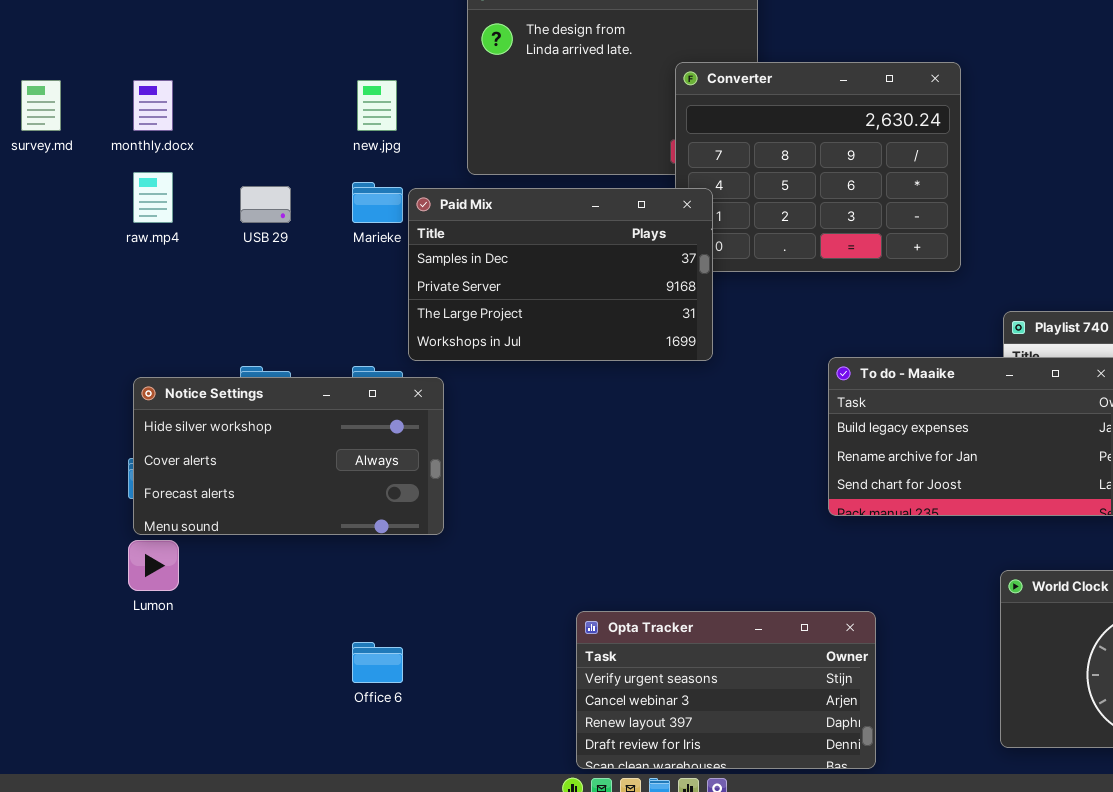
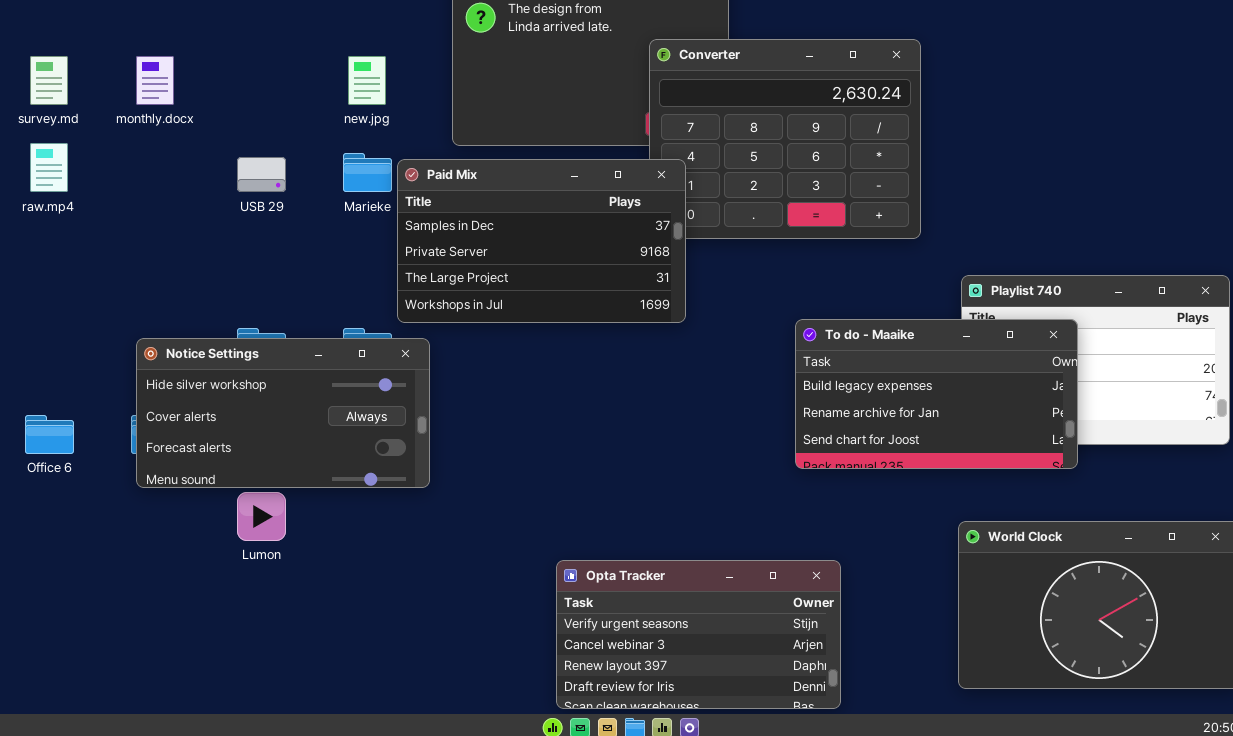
raw.mp4: [133,172,173,223] -> [30,143,68,192], moved
Lumon: [128,540,179,591] -> [237,492,286,541], moved
Office 6: [352,642,403,683] -> [25,415,74,454], moved

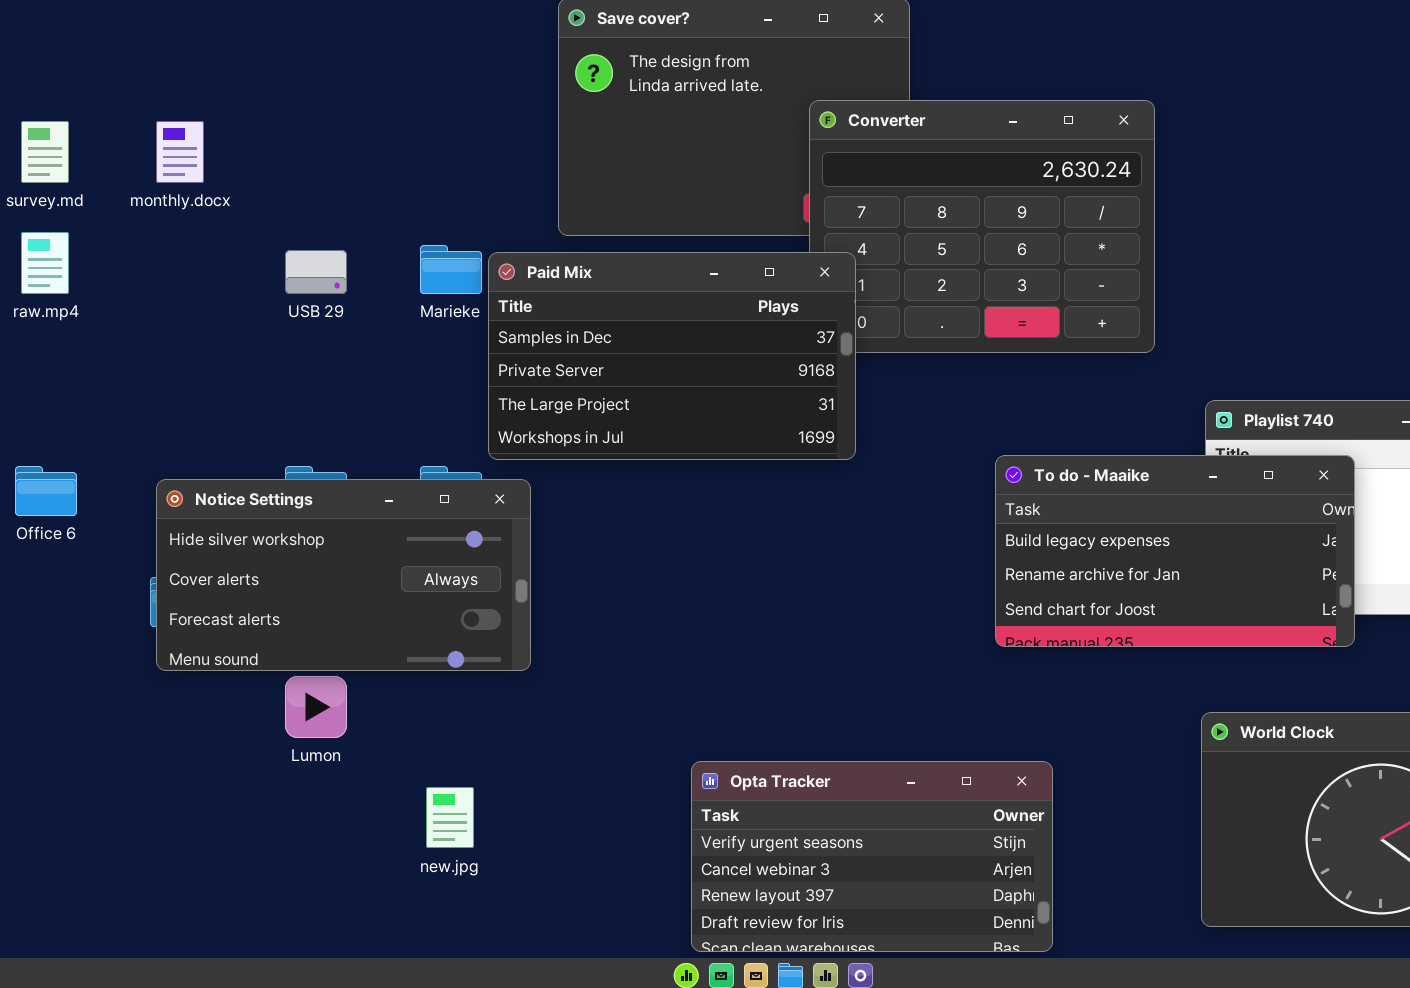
new.jpg: [348,56,386,105] -> [426,787,474,848], moved
Office 6: [25,415,74,454] -> [15,466,77,516], moved

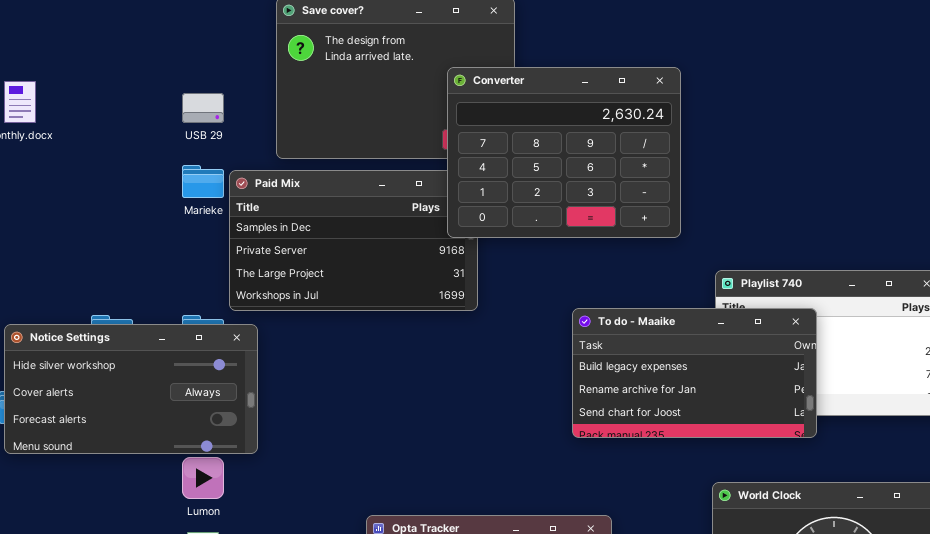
Converter: [809,100,1155,353] -> [447,67,681,238], raised
USB 29: [285,250,347,294] -> [182,93,224,123], moved
Lumon: [285,676,347,738] -> [182,457,224,499], moved

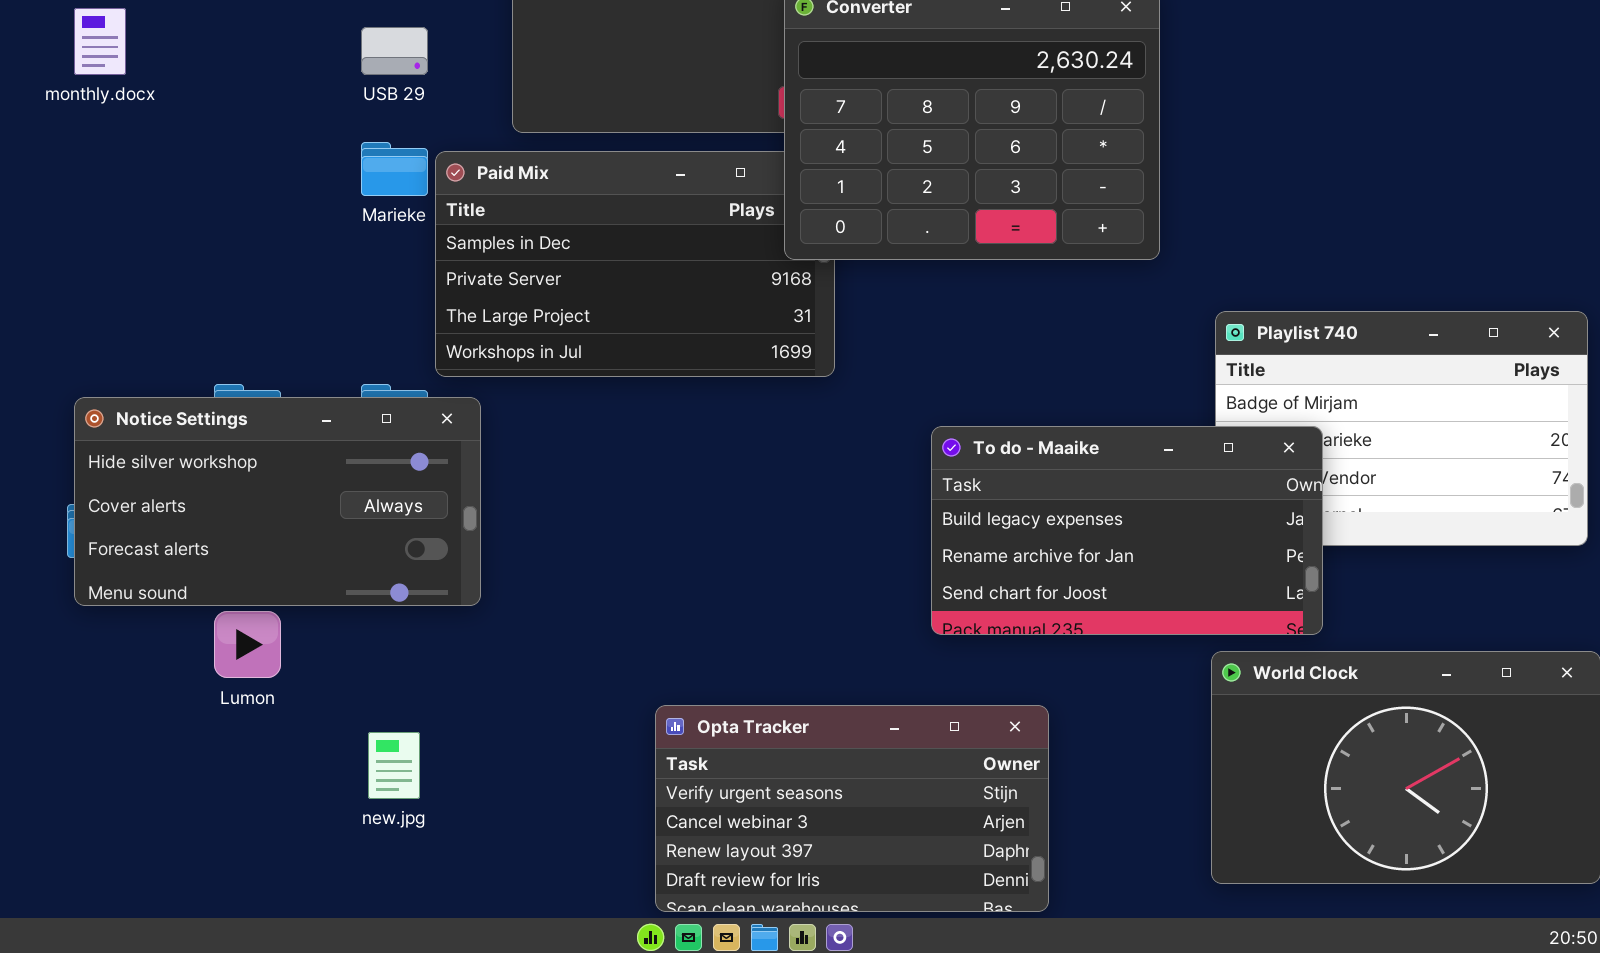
To do - Maaike: [572,308,817,438] -> [931,426,1323,635], moved
Lumon: [182,457,224,499] -> [214,611,281,678], moved

